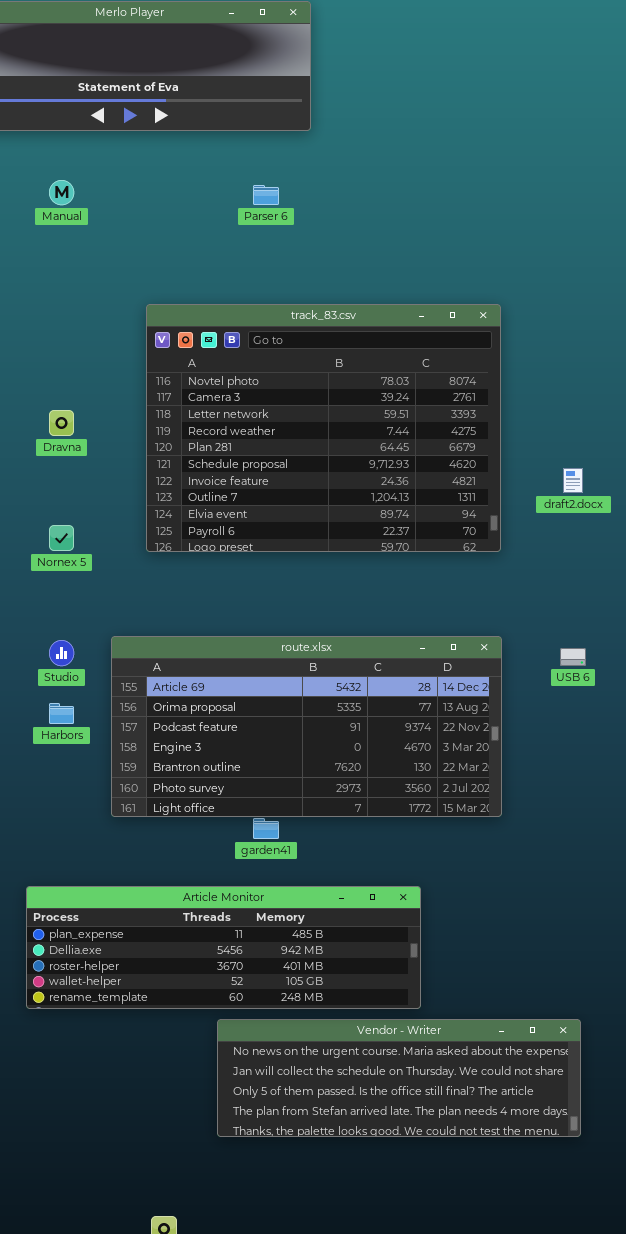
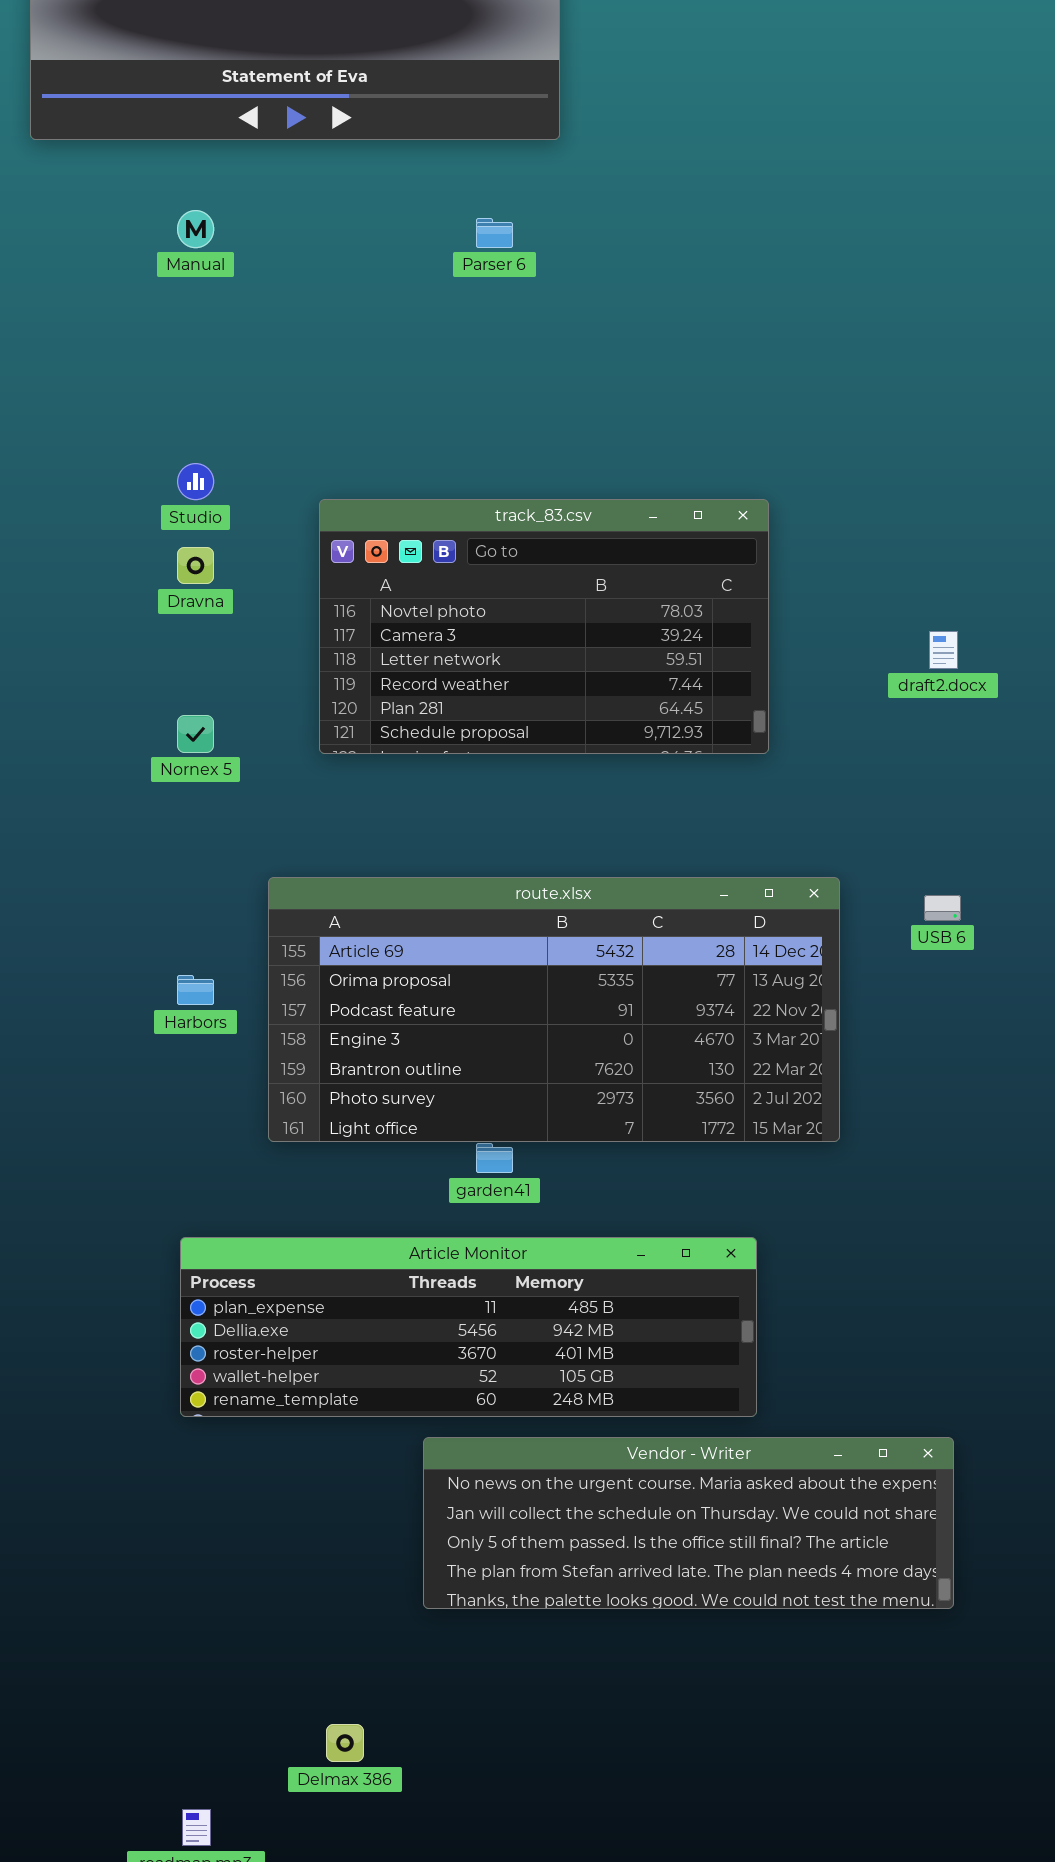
track_83.csv: [146,304,501,552] -> [319,499,769,754], resized
Studio: [49,640,74,666] -> [177,463,214,500], moved
Article Monitor: [26,886,421,1009] -> [180,1237,757,1417], moved

